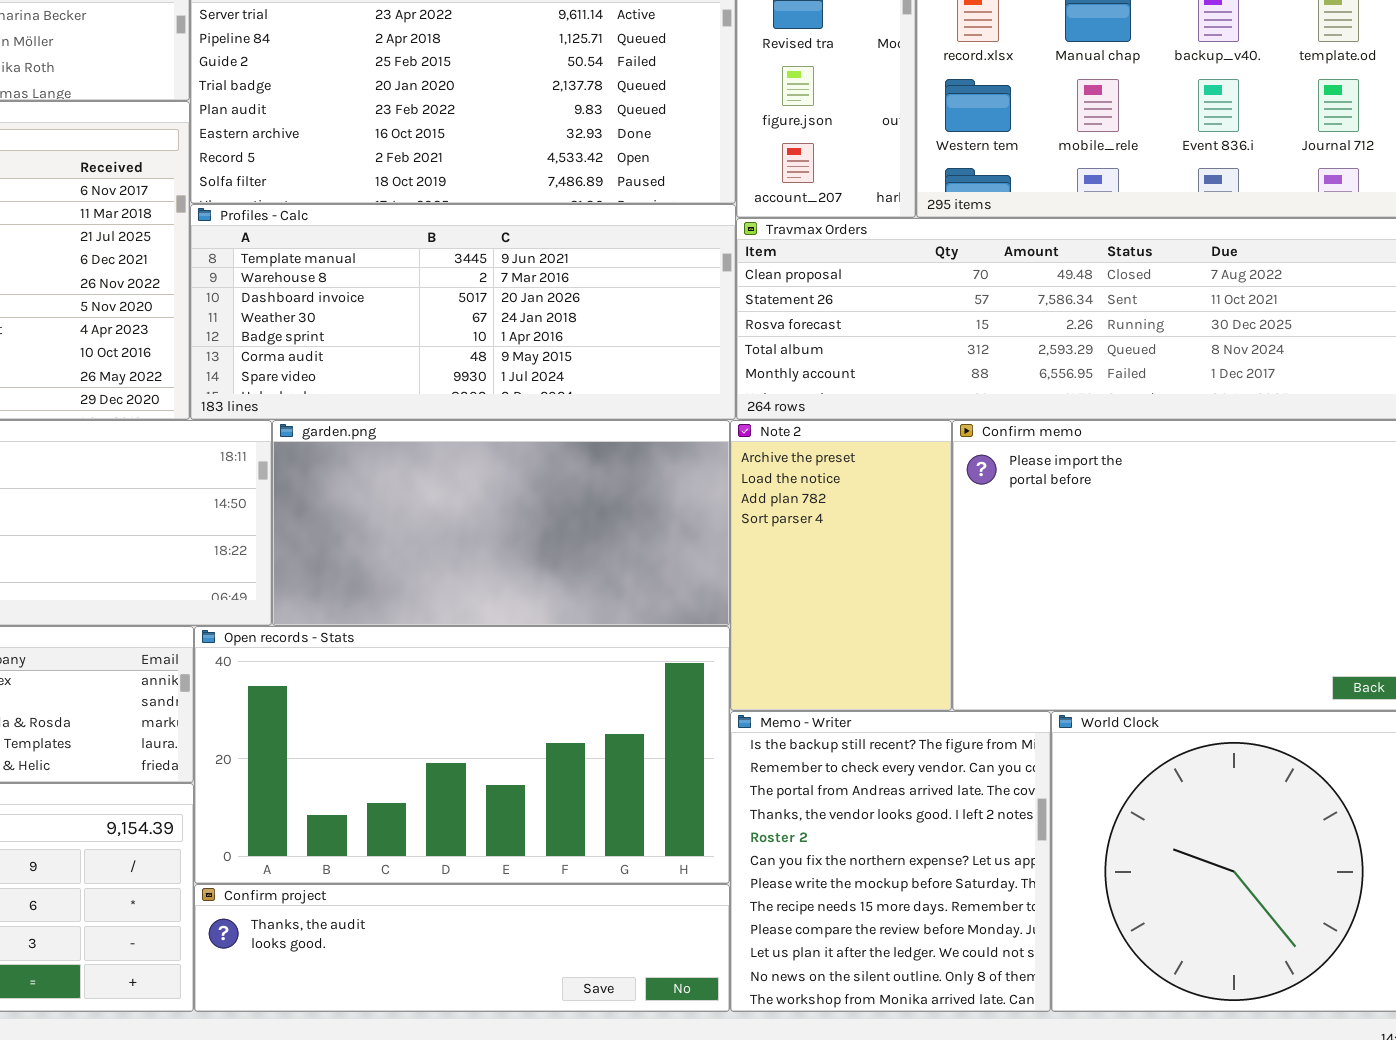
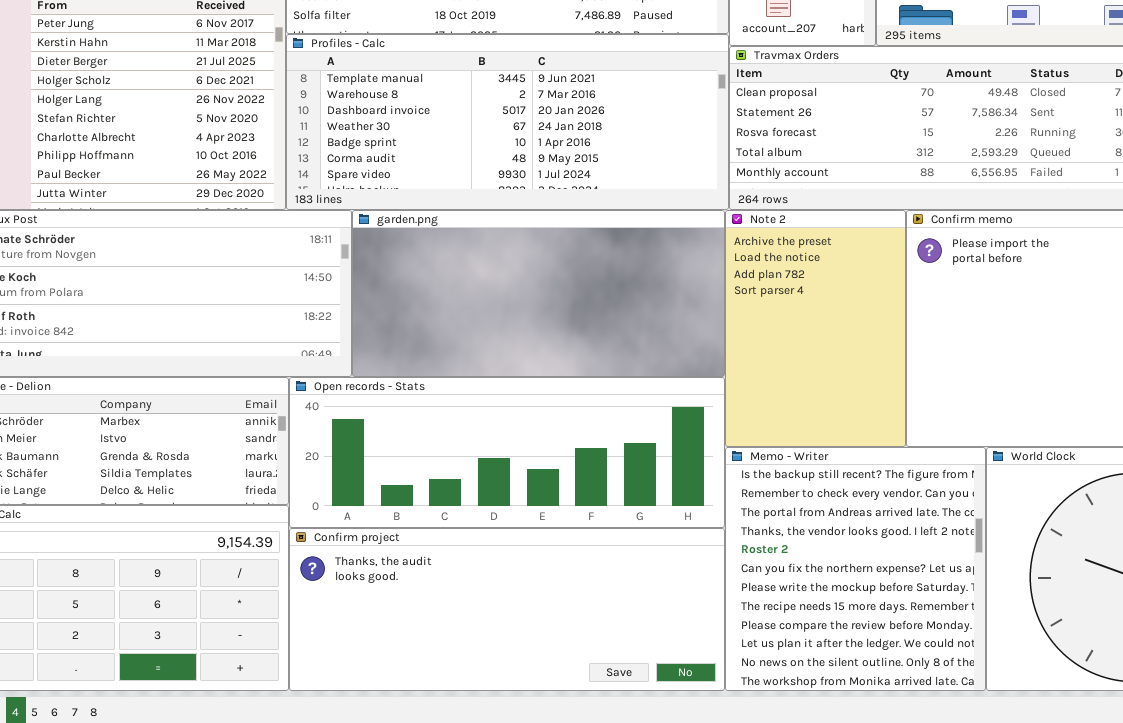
Open records - Stats: [194,626,730,884] -> [289,377,725,528], resized
Confirm project: [194,884,730,1012] -> [289,528,725,691], resized

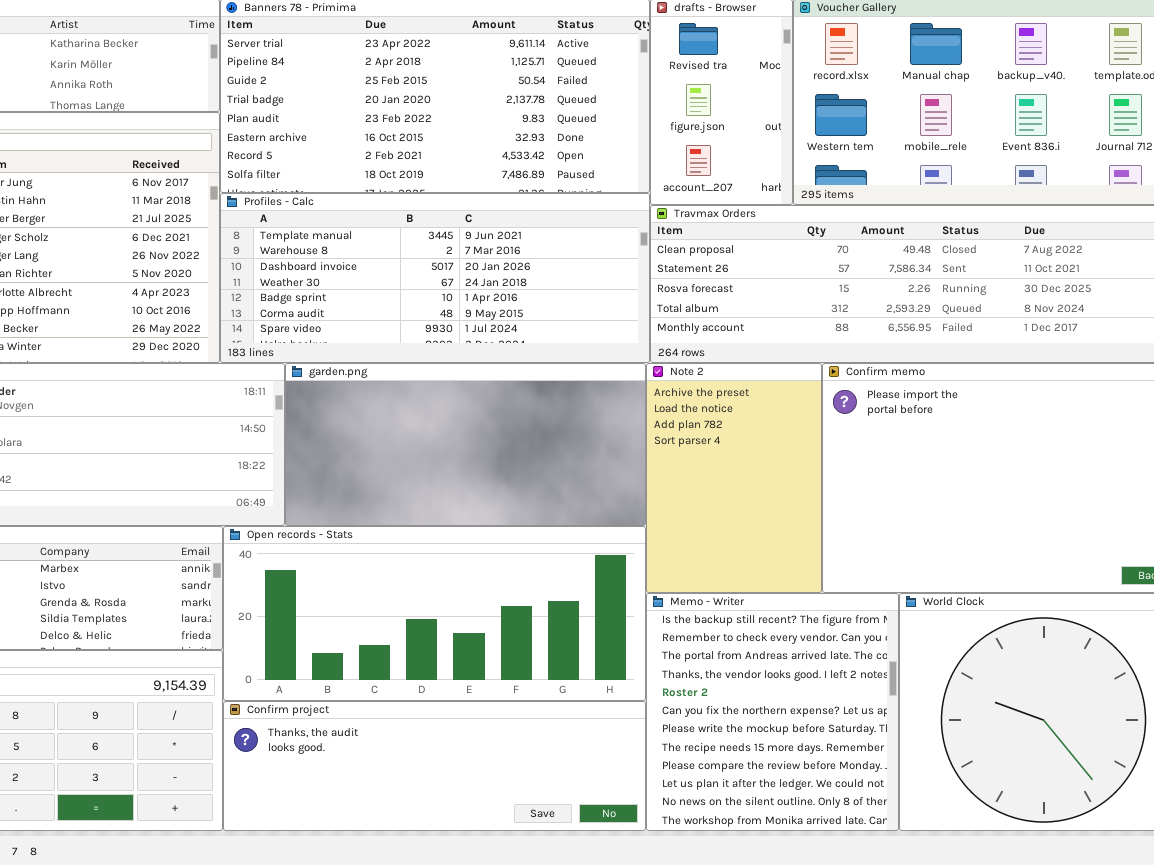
Open records - Stats: [289,377,725,528] -> [223,526,646,701], resized
Confirm project: [289,528,725,691] -> [223,701,646,831], resized

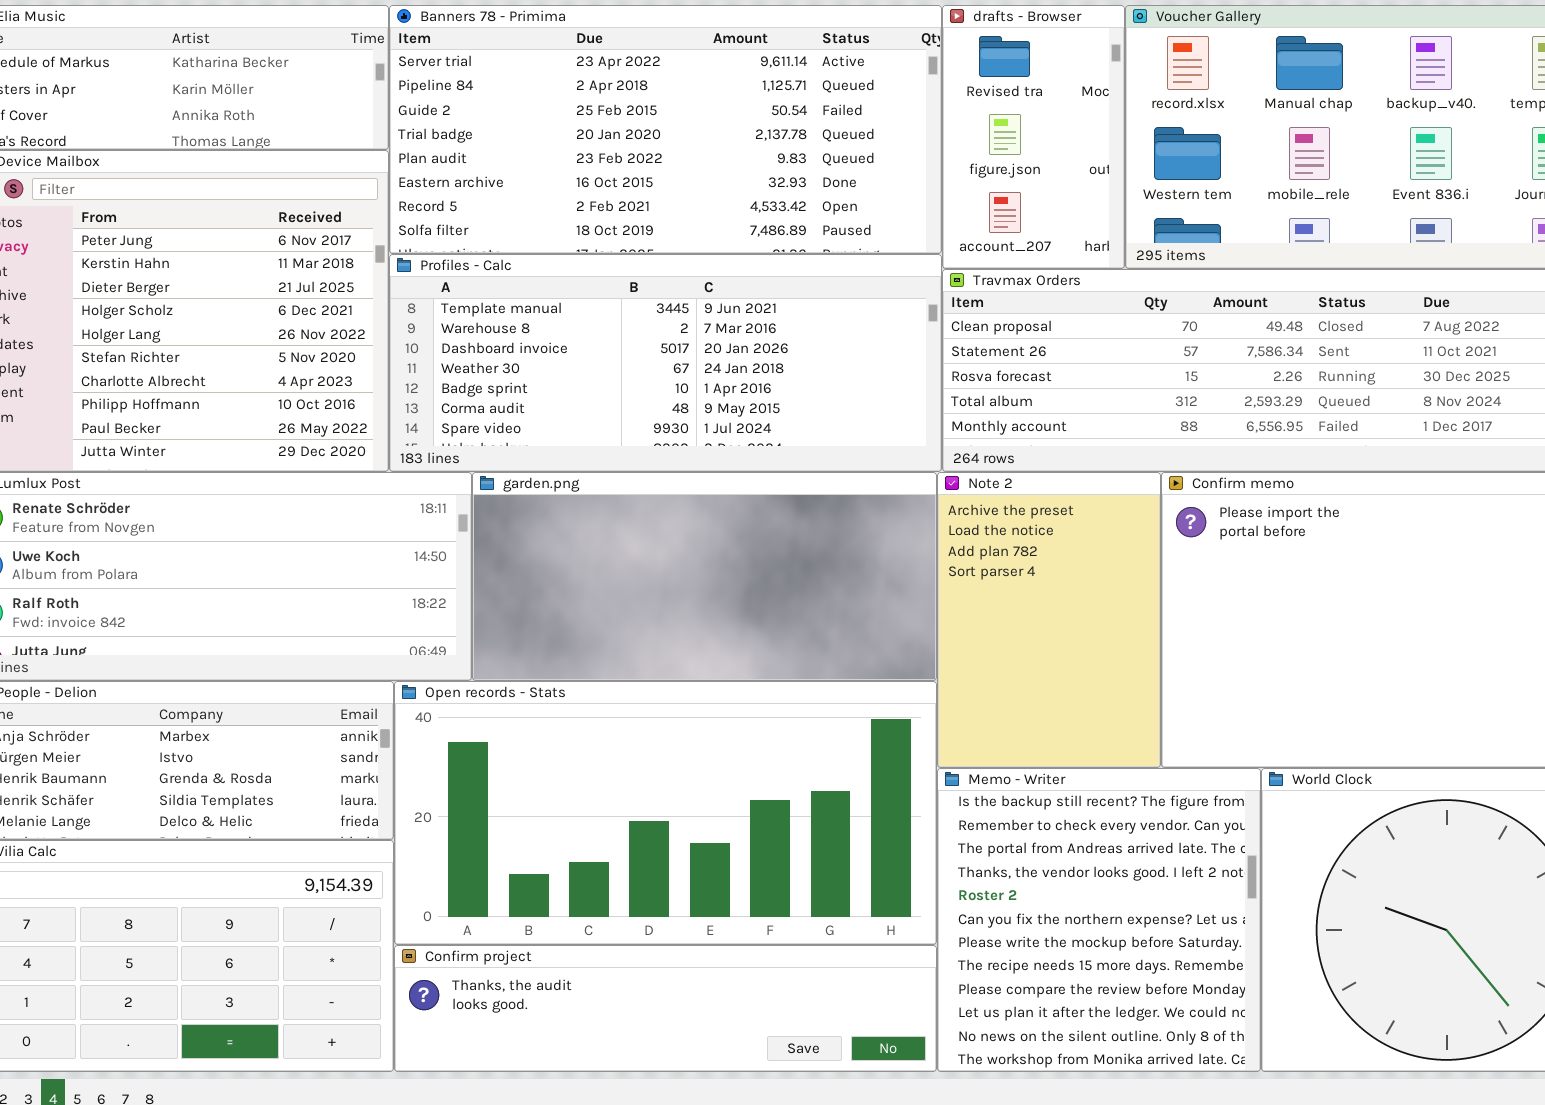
Open records - Stats: [223,526,646,701] -> [394,681,937,945], resized
Confirm project: [223,701,646,831] -> [394,945,937,1072], resized

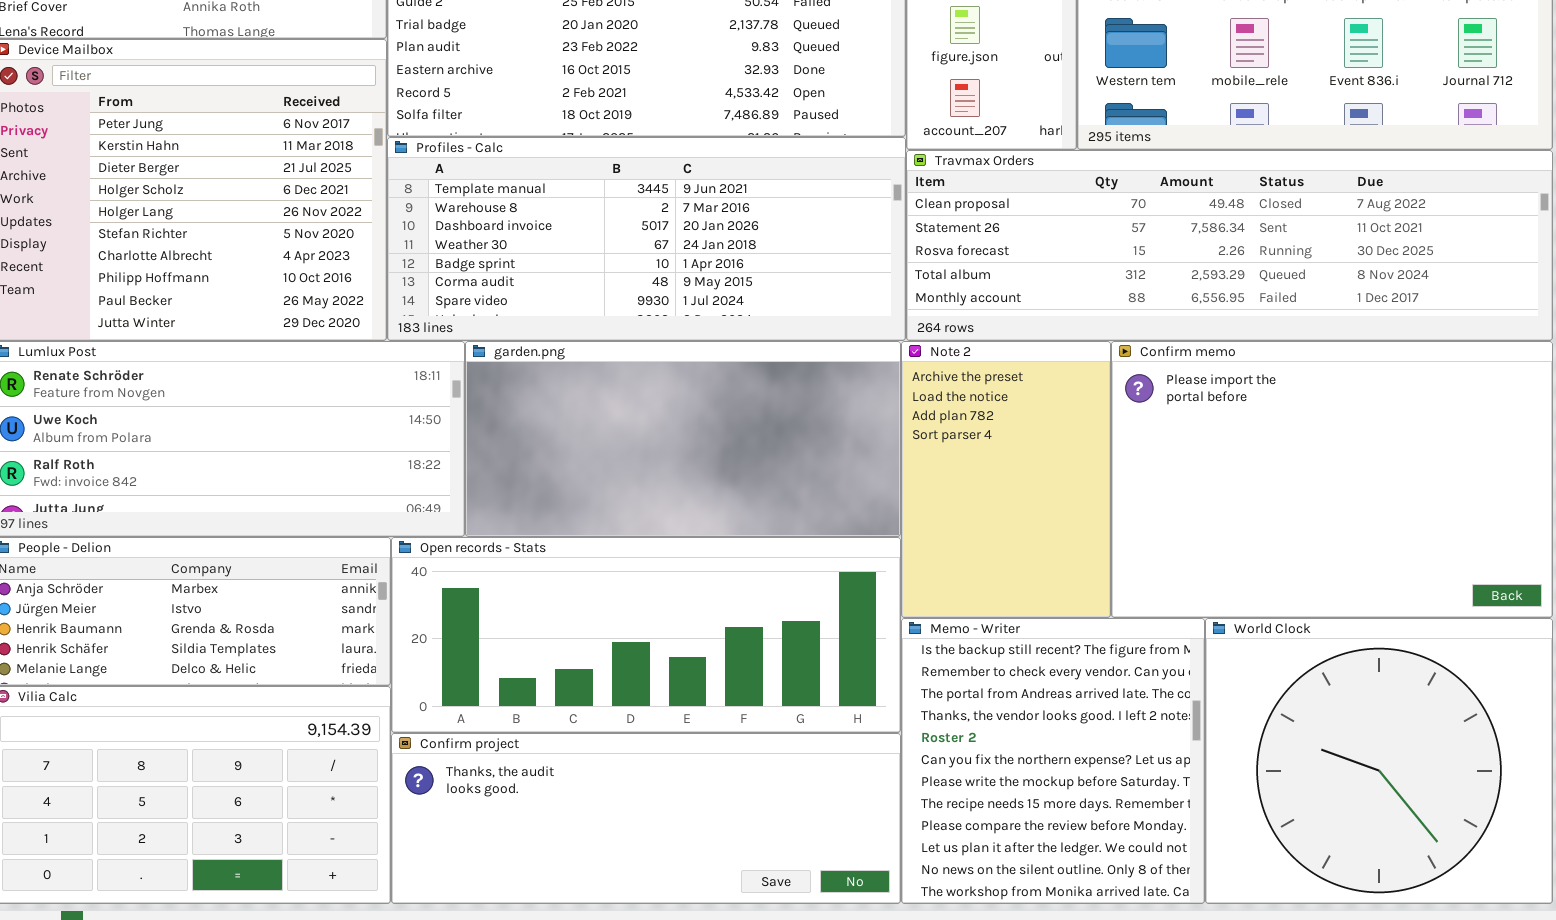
Open records - Stats: [394,681,937,945] -> [391,537,901,733], resized
Confirm project: [394,945,937,1072] -> [391,733,901,904], resized

